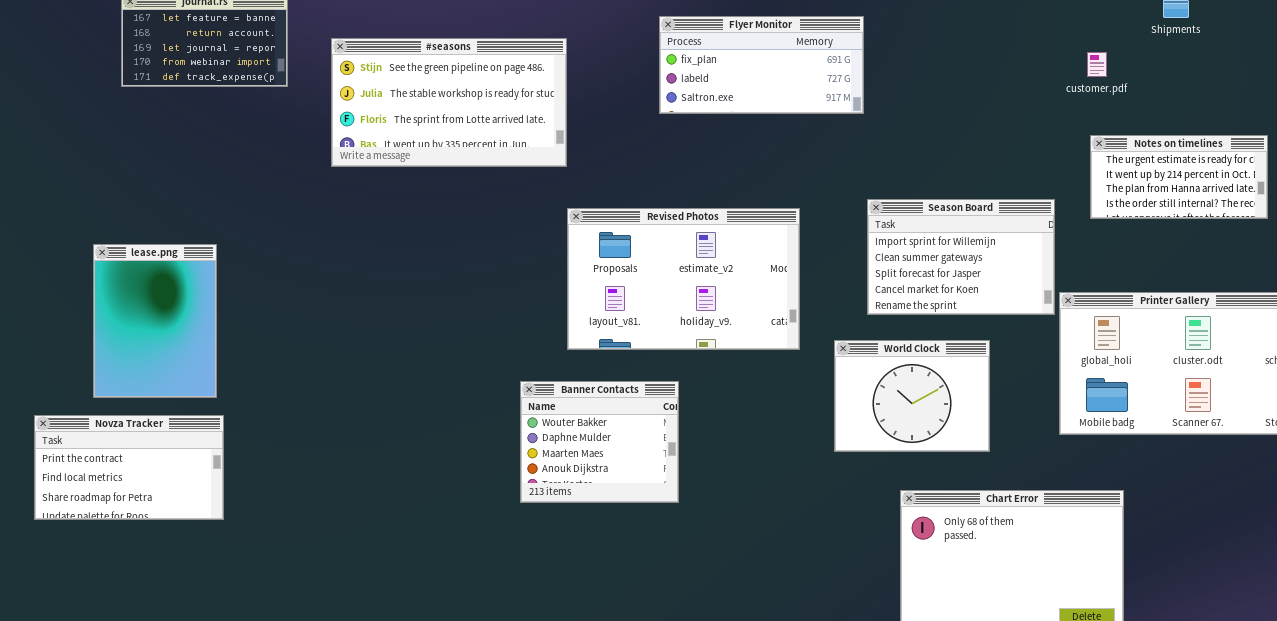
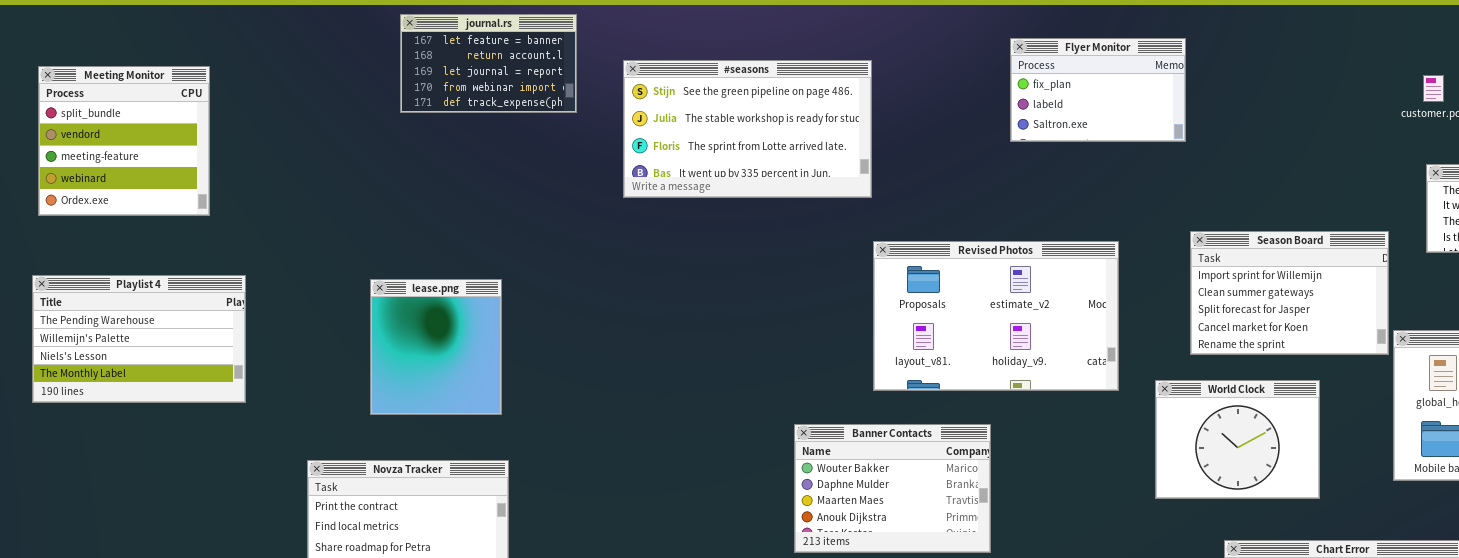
Flyer Monitor: [659,16,864,114] -> [1010,38,1186,142], resized
lease.png: [93,244,217,398] -> [370,279,502,415], resized
Banner Contacts: [520,381,679,503] -> [794,424,991,553], resized

